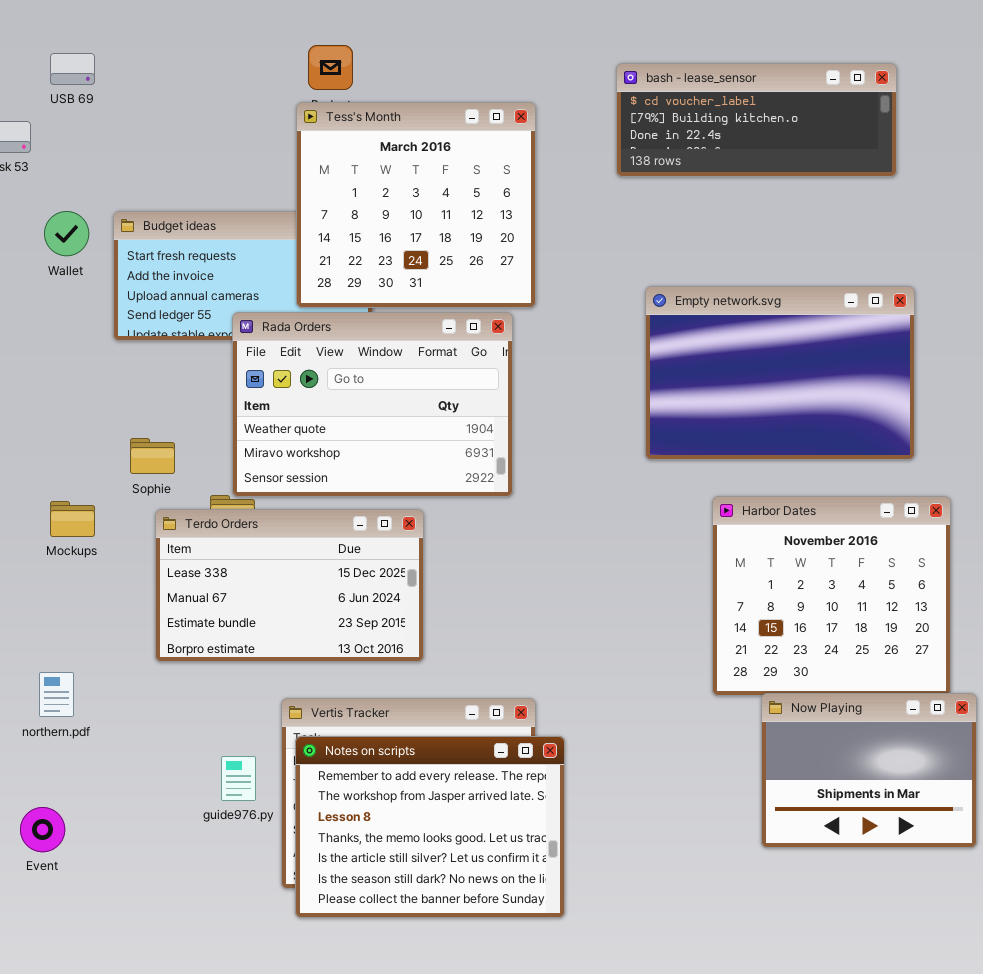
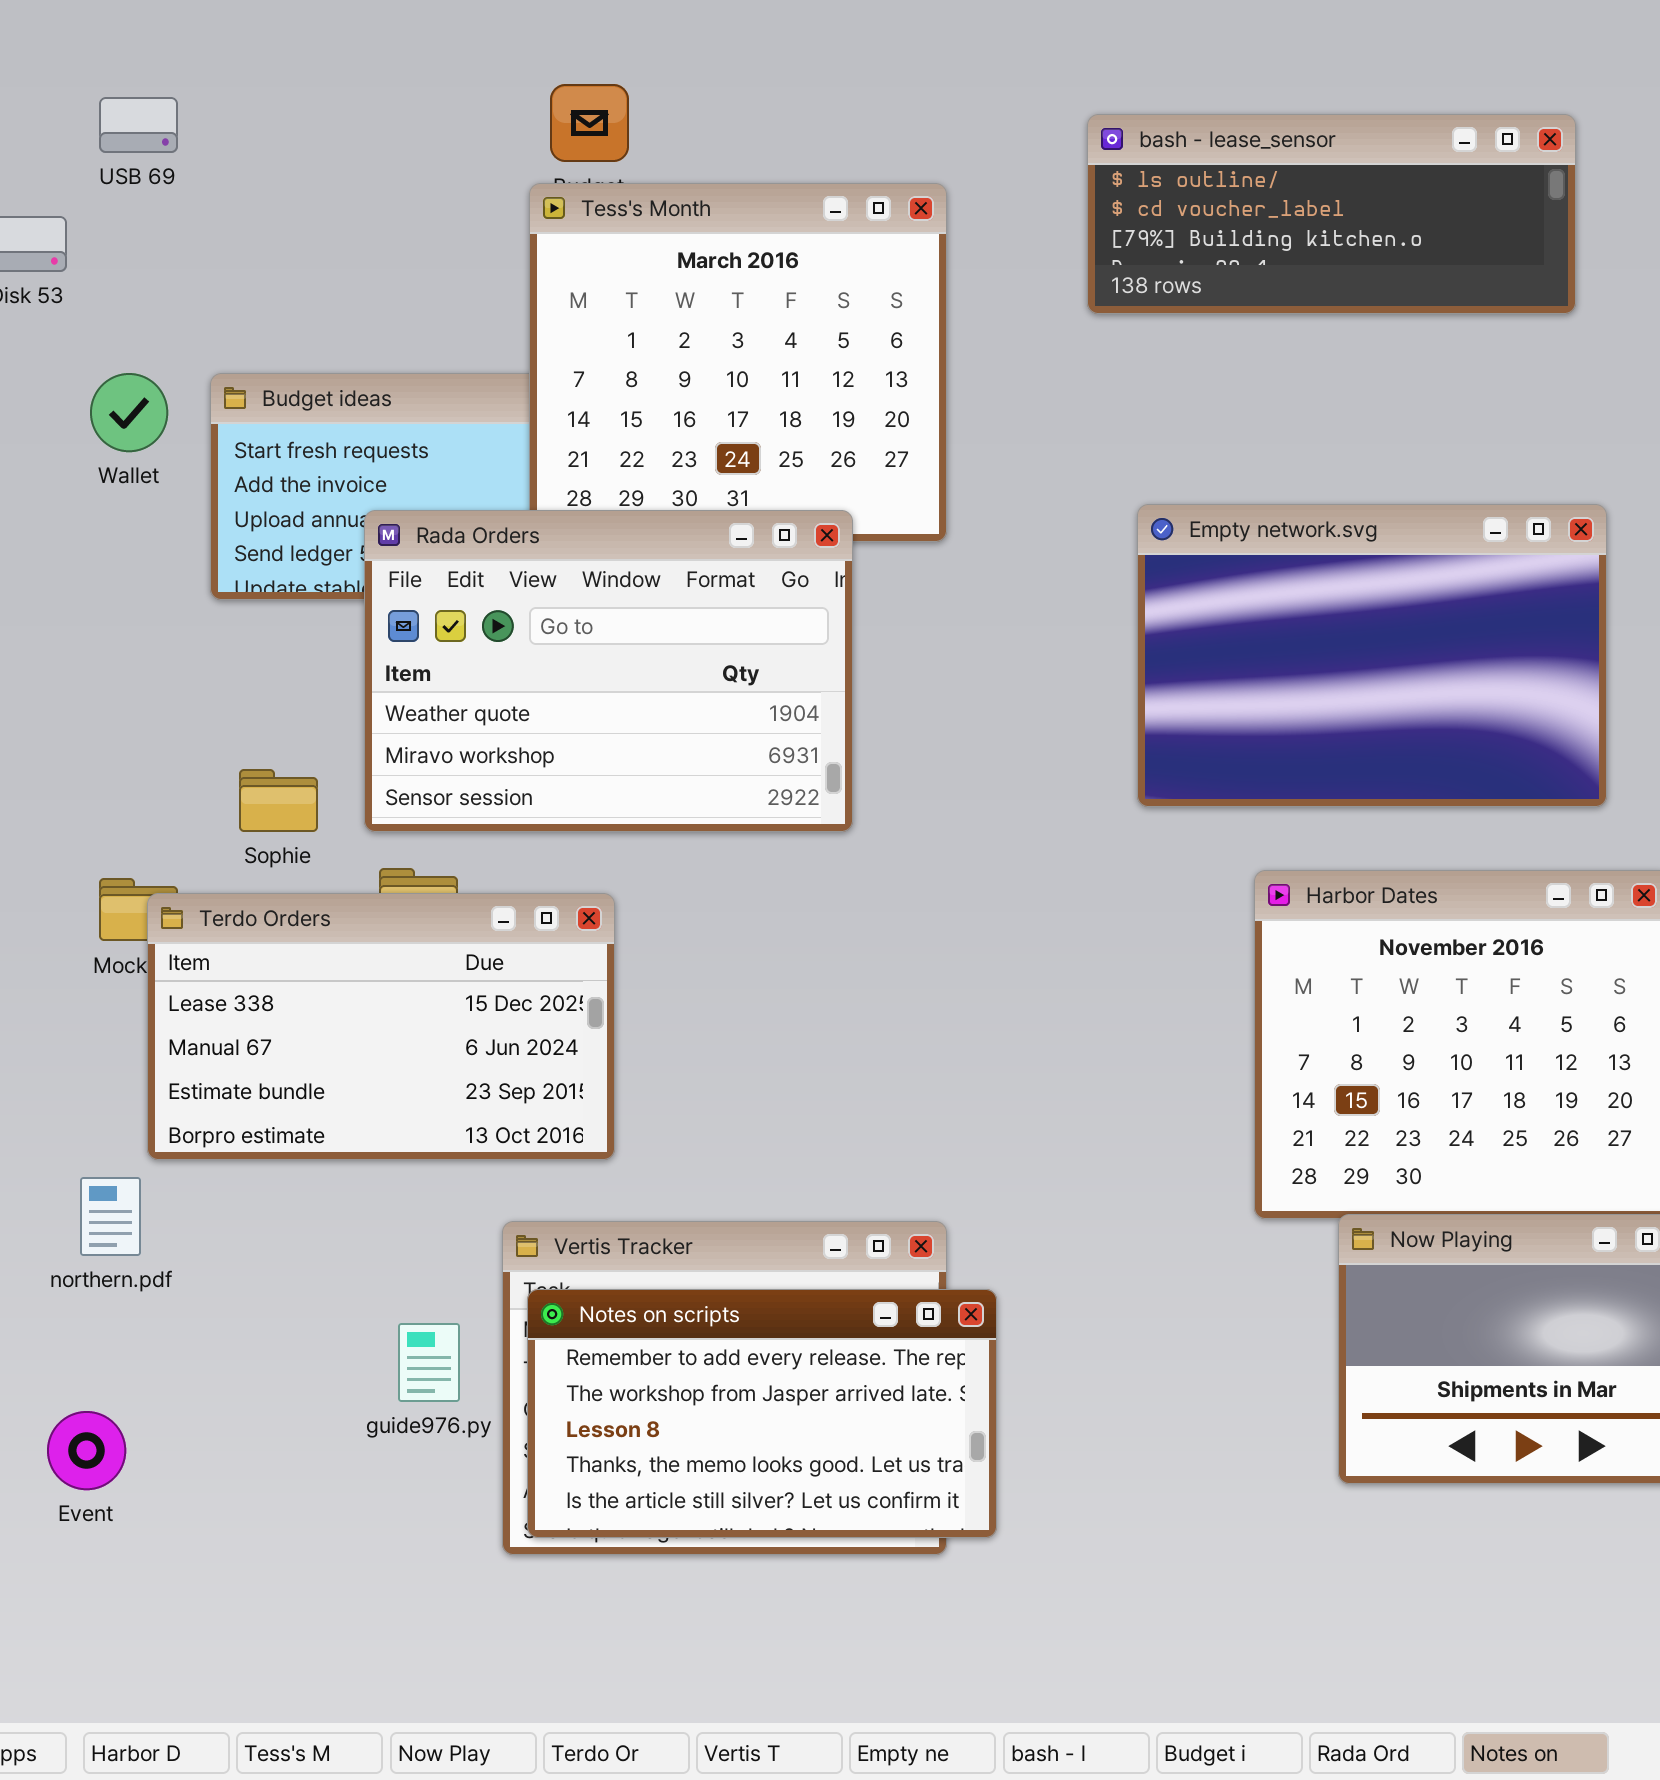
bash - lease_sensor: [616,63,897,177] -> [1087,114,1576,314], scrolled up 1 row
Rada Orders: [232,312,513,497] -> [364,510,853,832], moved
Terdo Orders: [155,509,424,662] -> [147,893,615,1160], moved
Notes on scripts: [295,736,565,918] -> [527,1289,997,1538], resized

